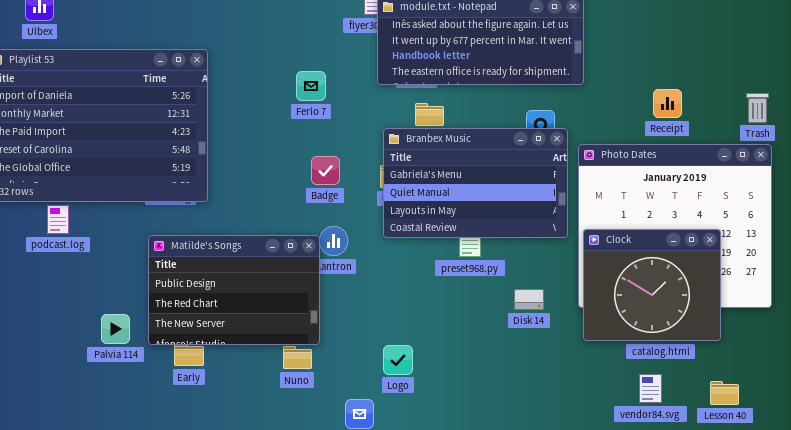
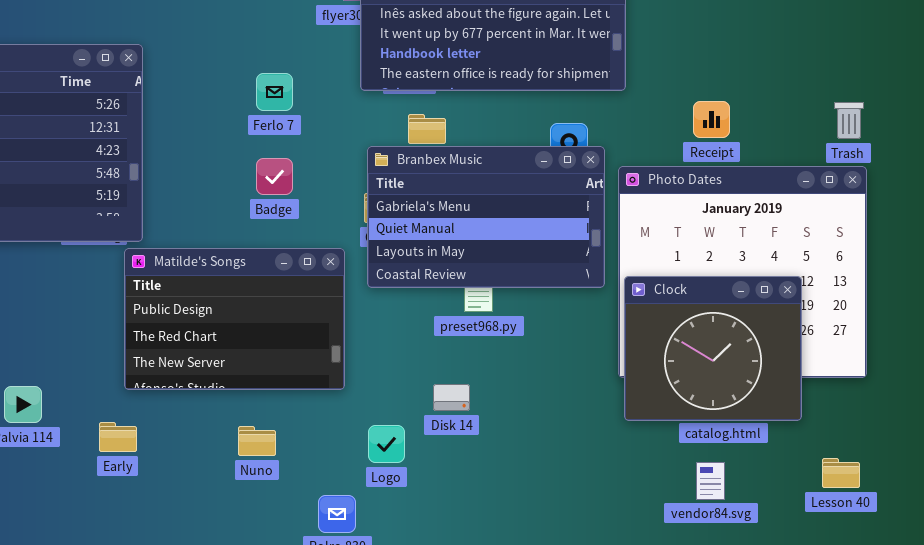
Receipt: [653,89,682,118] -> [693,101,730,138], moved
Badge: [311,156,340,185] -> [256,158,293,195], moved
Matilde's Songs: [148,235,320,345] -> [124,248,345,390], moved
Disk 14: [514,289,544,310] -> [433,384,470,411], moved
Lesson 40: [710,381,739,405] -> [822,458,860,488], moved

